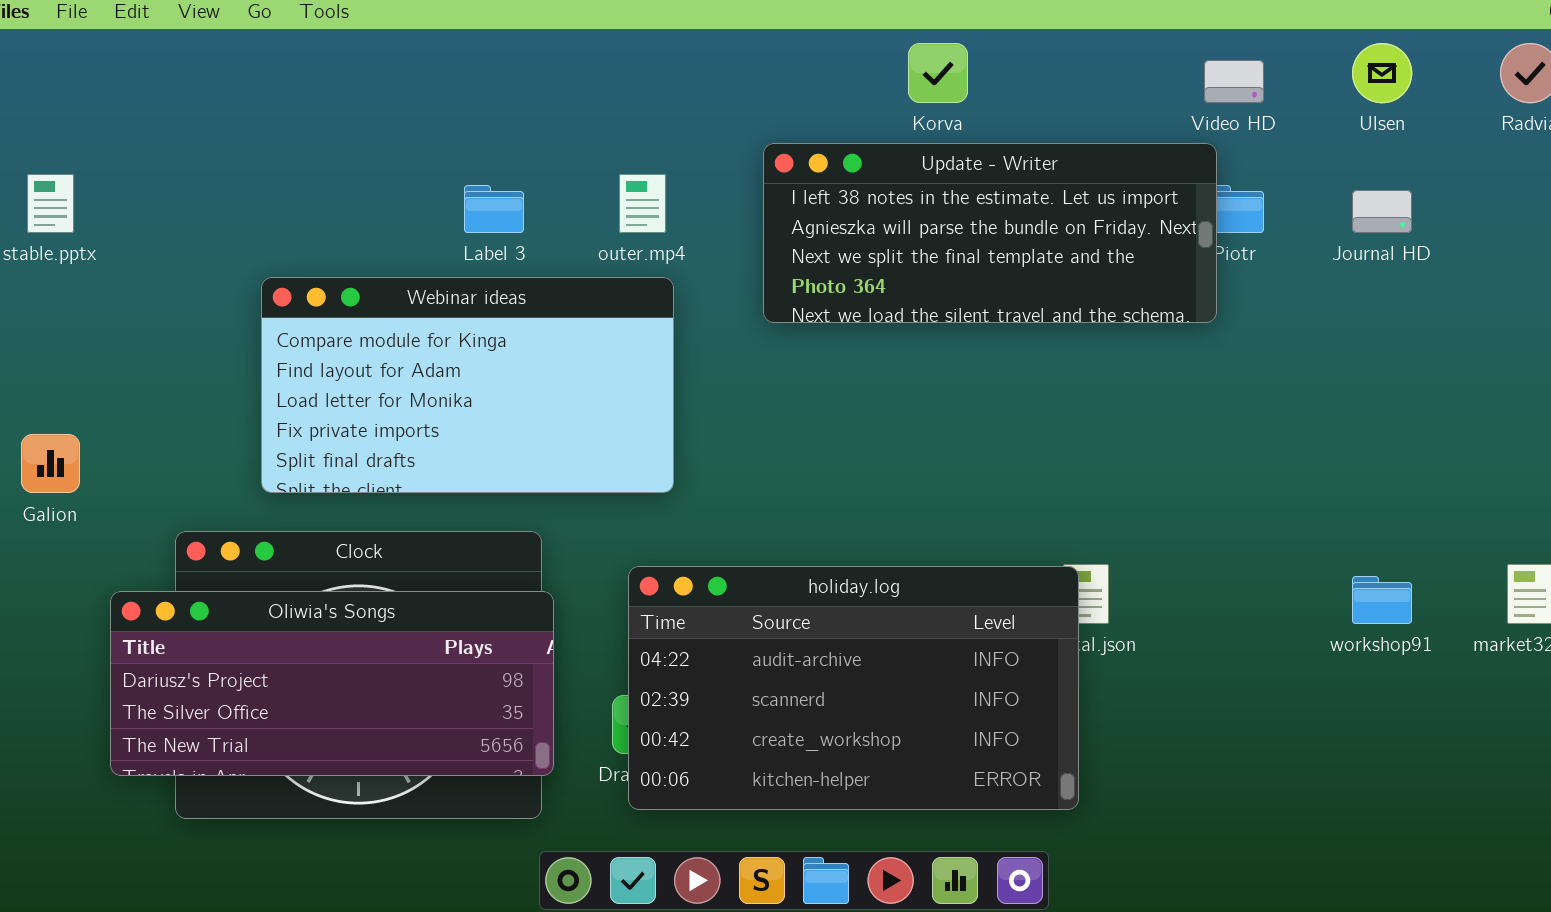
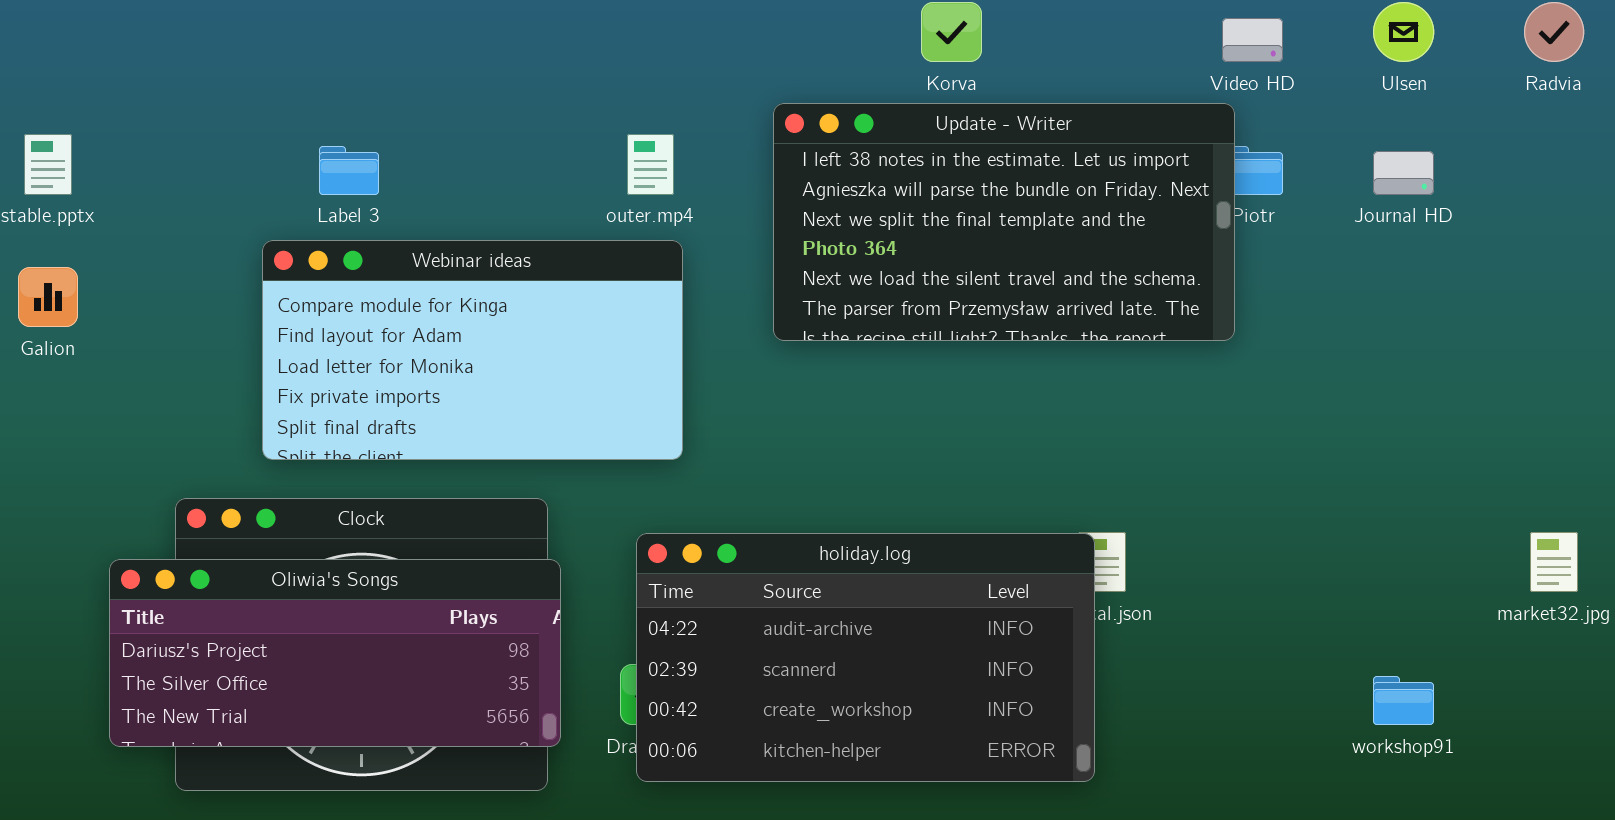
Update - Writer: [763,143,1217,323] -> [773,103,1235,341], resized
Label 3: [464,185,524,233] -> [319,146,379,195], moved
Galion: [21,434,80,493] -> [18,267,78,327], moved
workshop91: [1352,576,1412,624] -> [1373,676,1434,725], moved

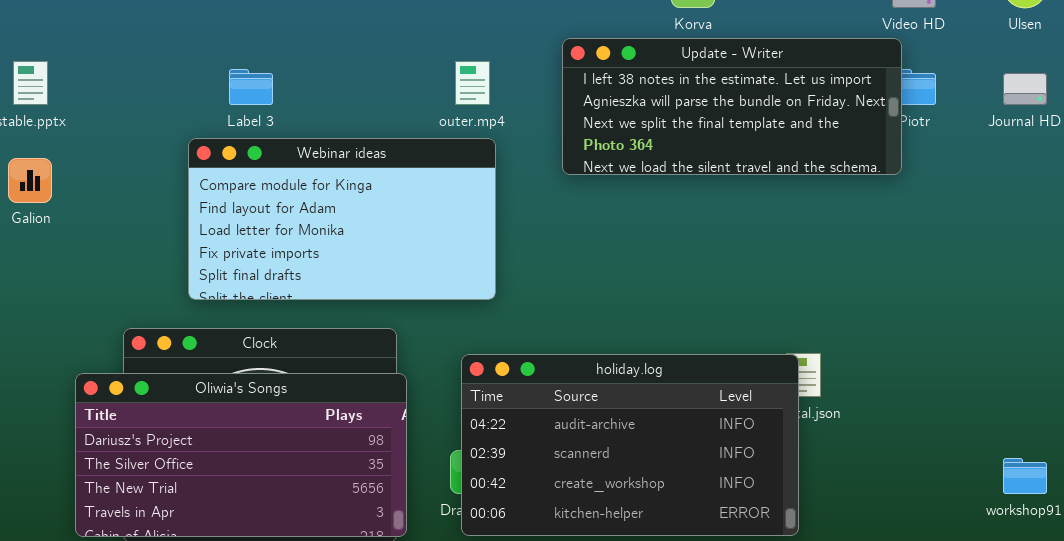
Update - Writer: [773,103,1235,341] -> [562,38,902,175], resized
Oliwia's Songs: [109,559,561,747] -> [75,373,407,537], resized

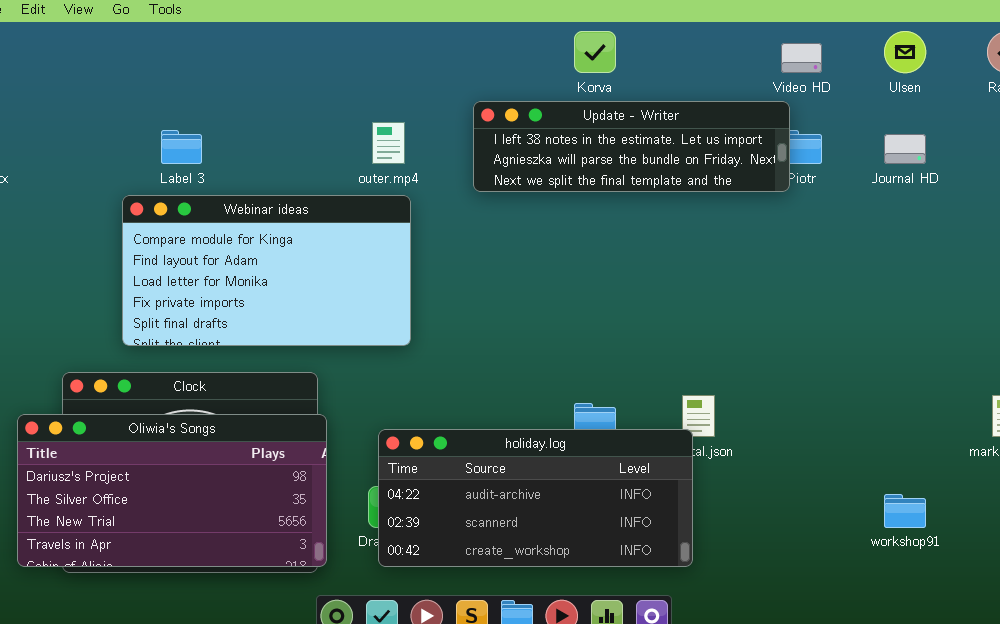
Update - Writer: [562,38,902,175] -> [473,101,790,192], resized
holiday.log: [461,354,799,536] -> [378,429,693,567], resized

